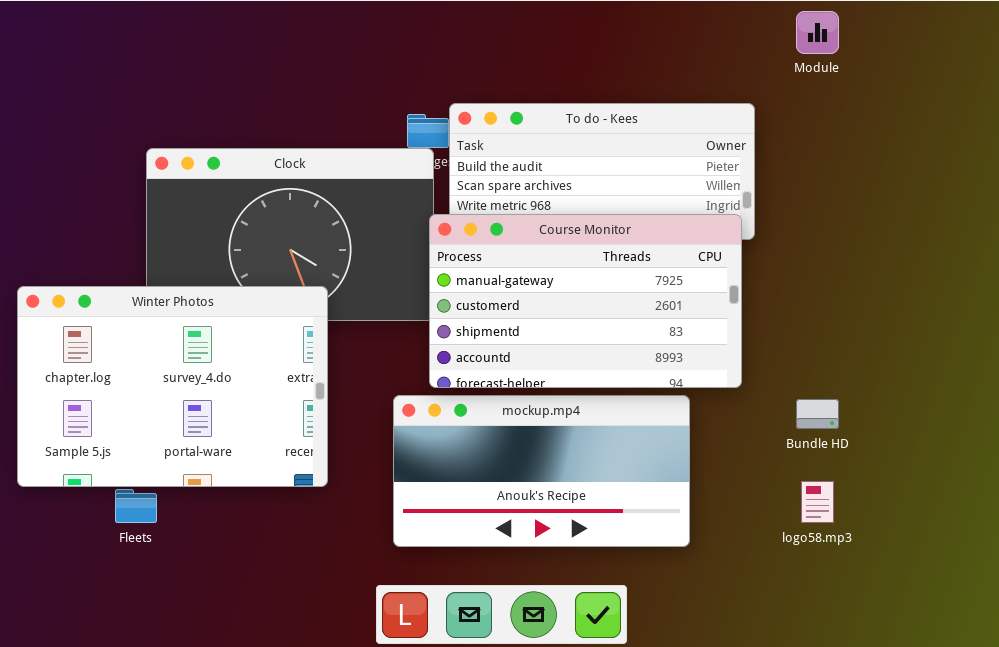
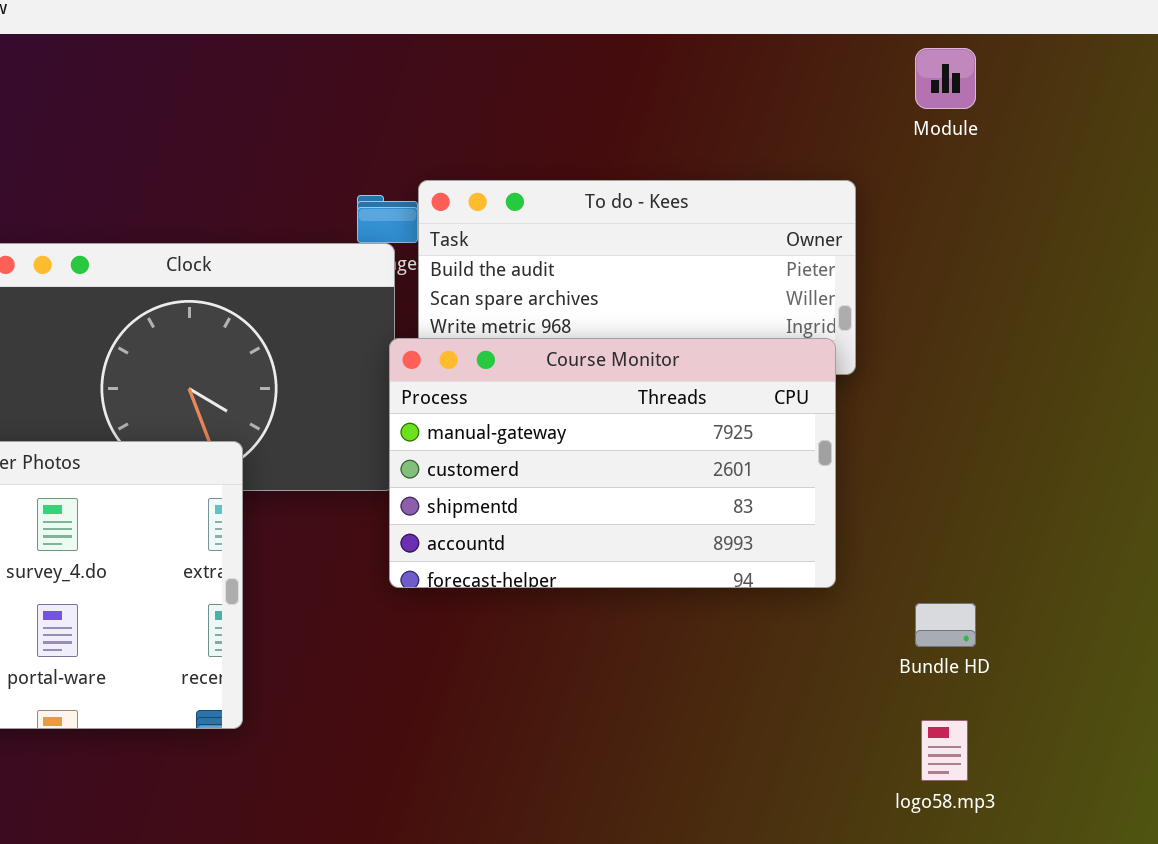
mockup.mp4: [393,395,690,547] -> none, closed

